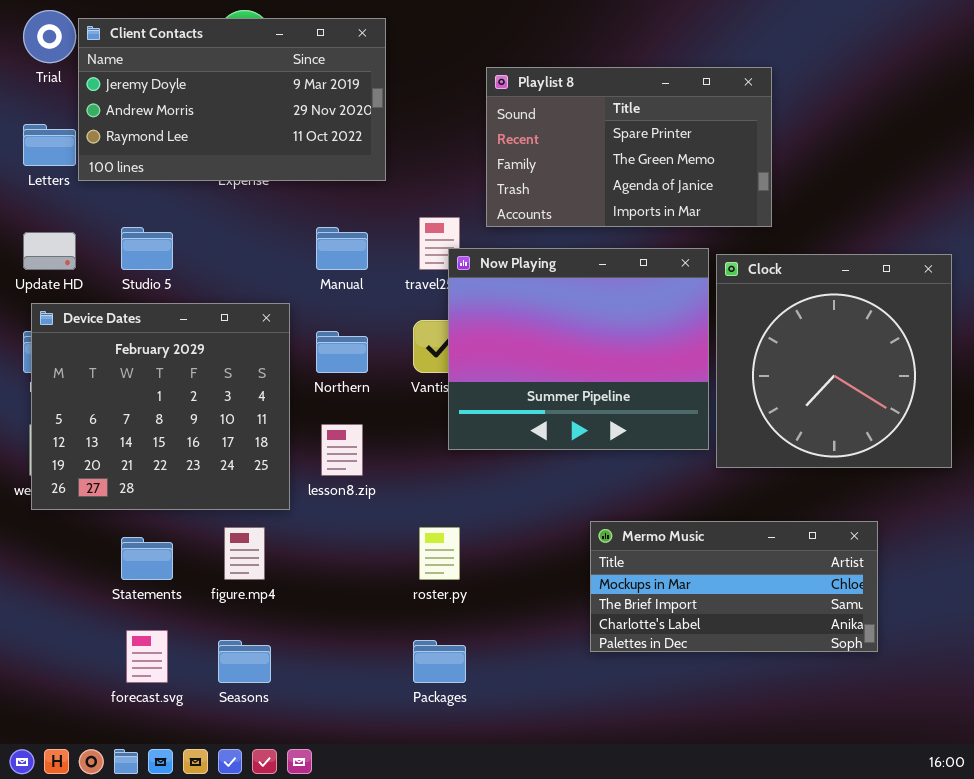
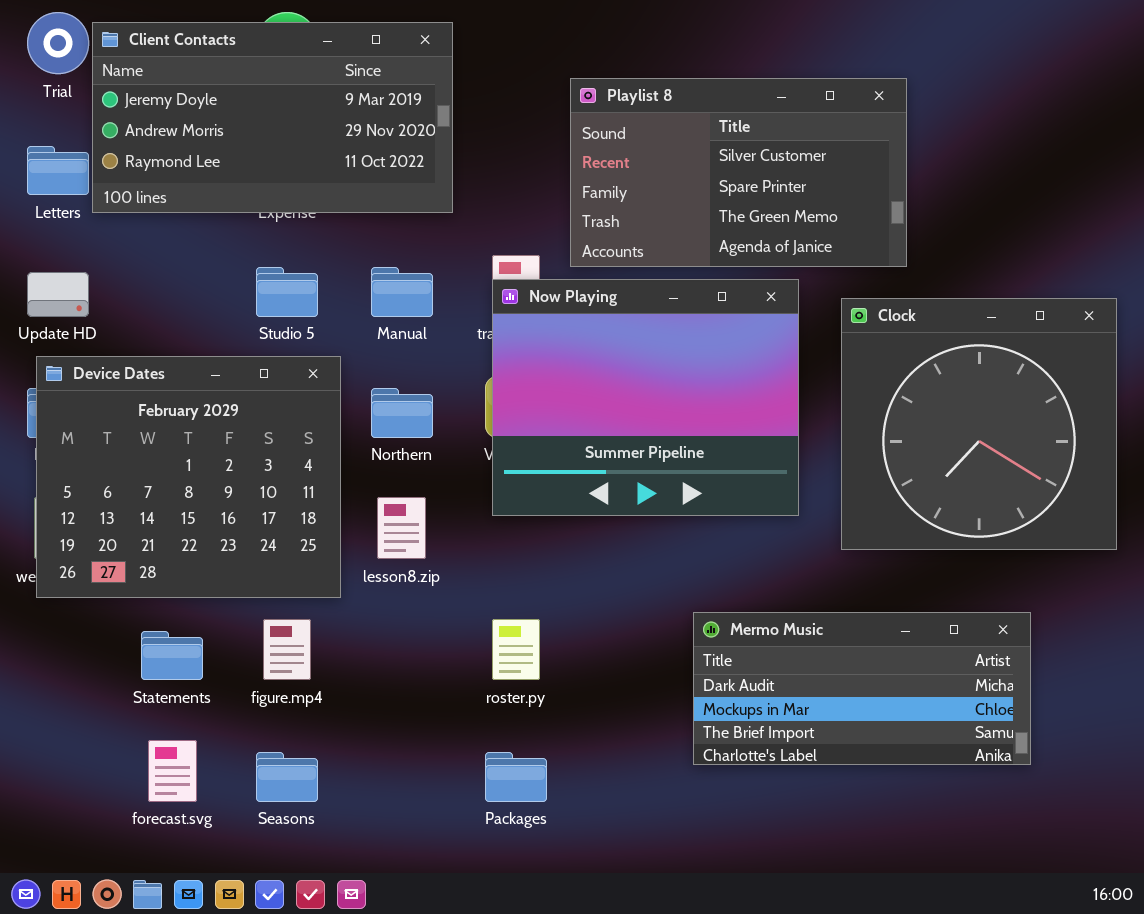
Playlist 8: [486,67,772,227] -> [570,78,907,267], scrolled up 1 row
Studio 5: [121,227,173,270] -> [256,267,318,317], moved
Now Playing: [448,248,709,450] -> [492,279,799,516], moved
Mermo Music: [590,521,878,652] -> [693,612,1031,765], scrolled up 1 row

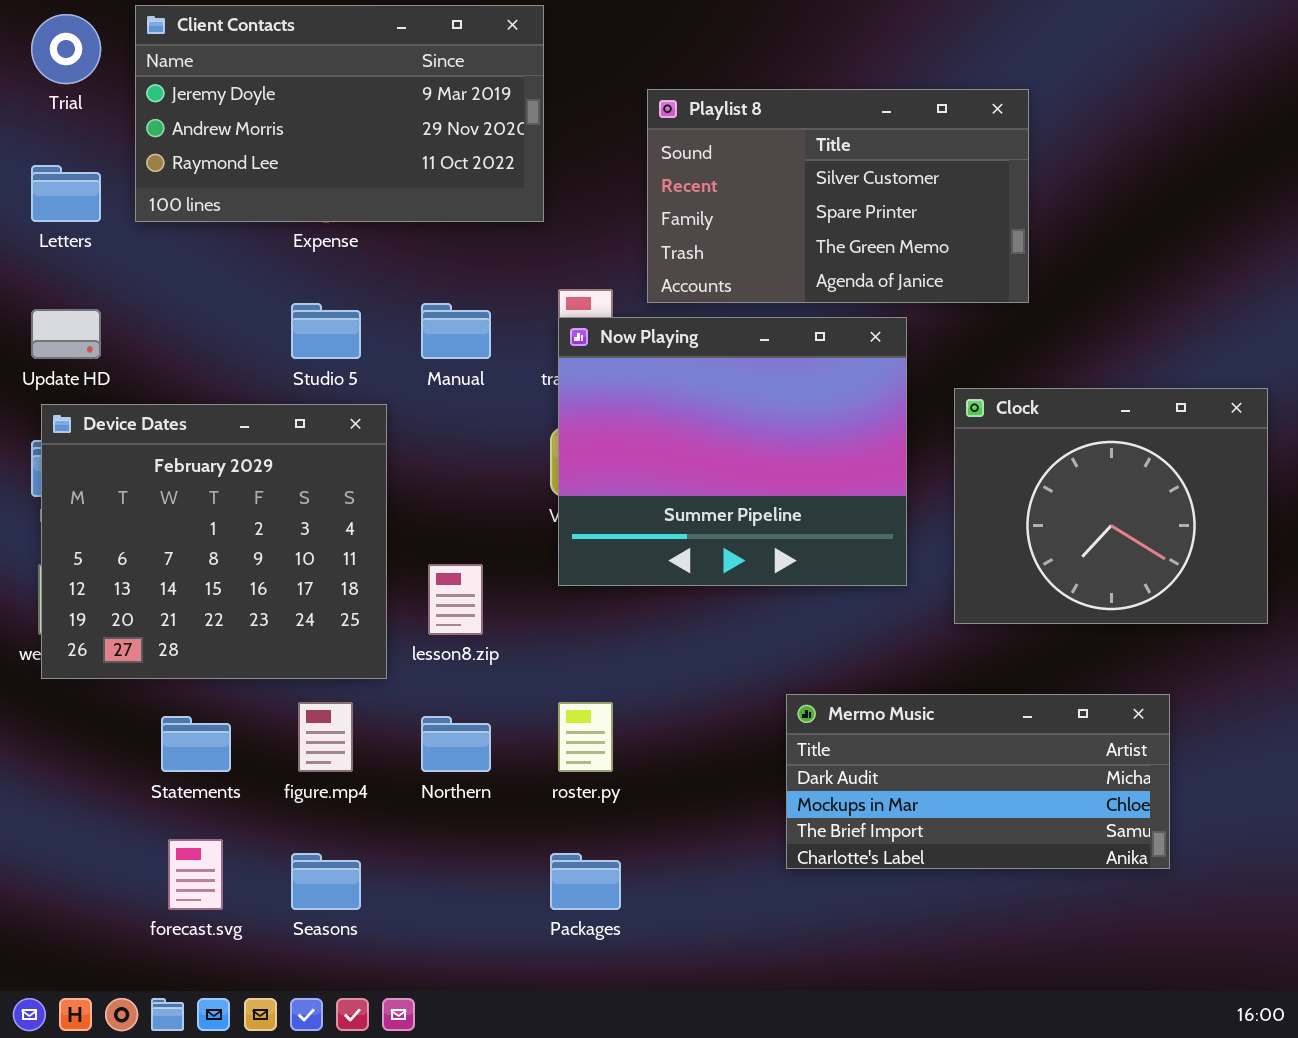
Client Contacts: [92,22,453,213] -> [135,5,544,222], moved
Clock: [841,298,1117,550] -> [954,388,1268,624], resized
Northern: [371,388,433,438] -> [421,716,491,772], moved

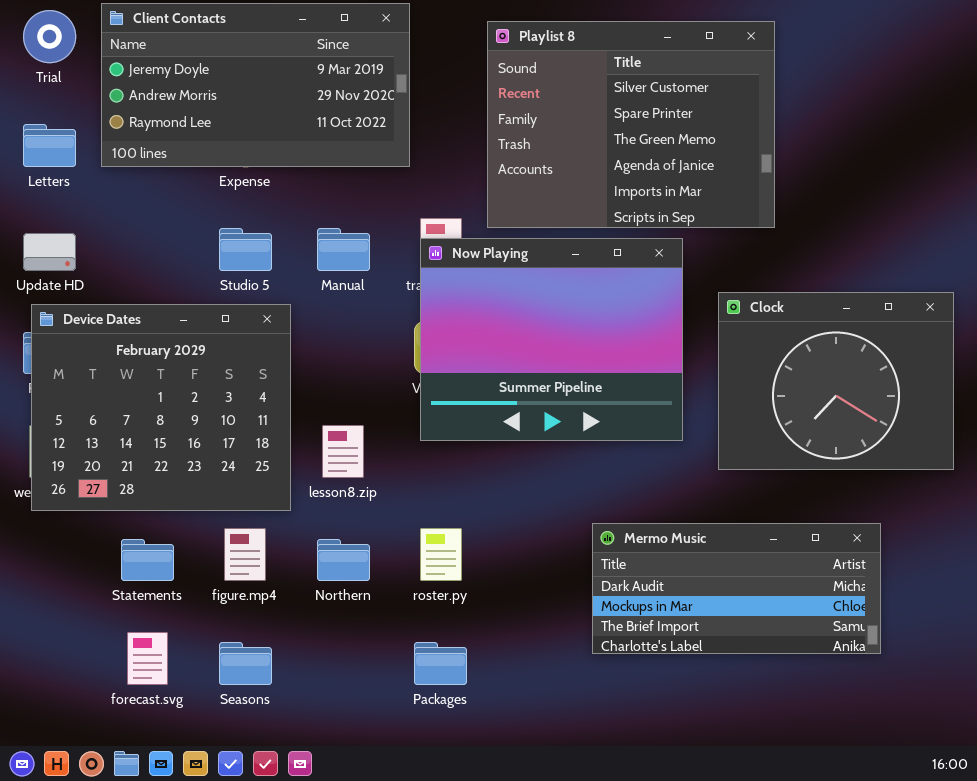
Playlist 8: [647,89,1029,303] -> [487,21,775,228], resized

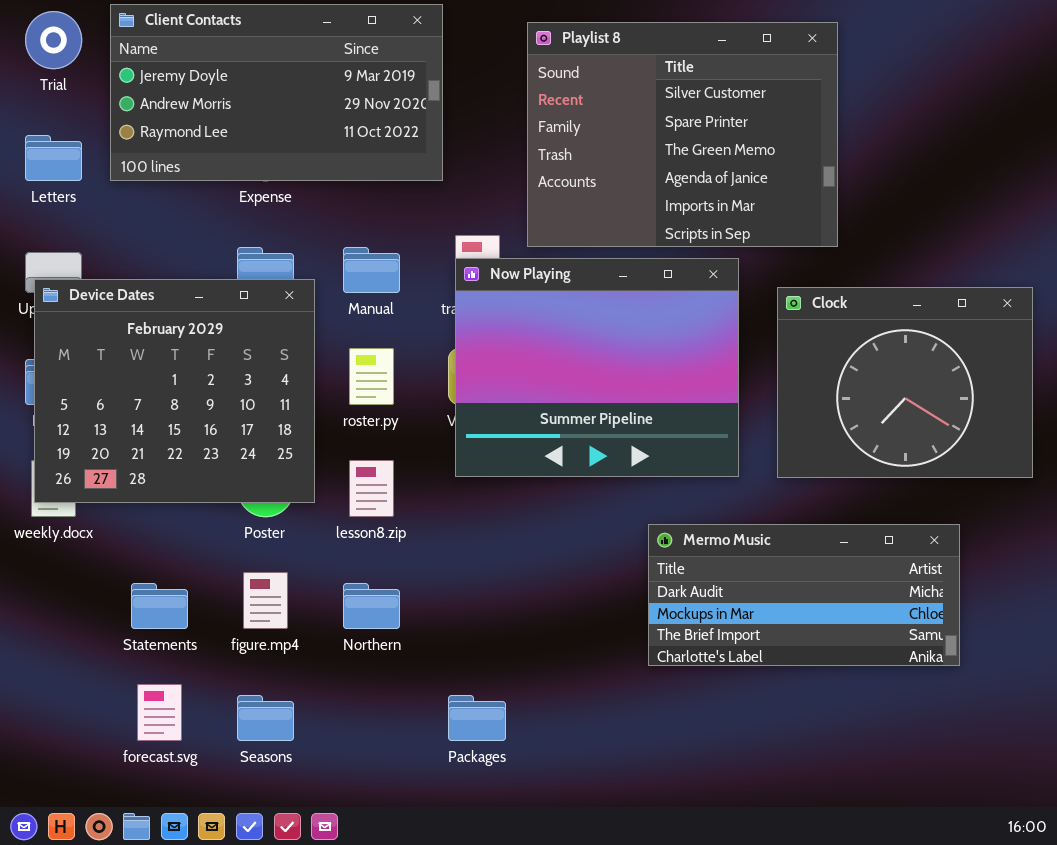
Clock: [718,292,954,470] -> [777,287,1033,478], moved
Device Dates: [31,304,291,511] -> [34,279,315,503], moved
Mermo Music: [592,523,881,654] -> [648,524,960,666], moved
roster.py: [420,528,462,581] -> [349,348,394,405], moved

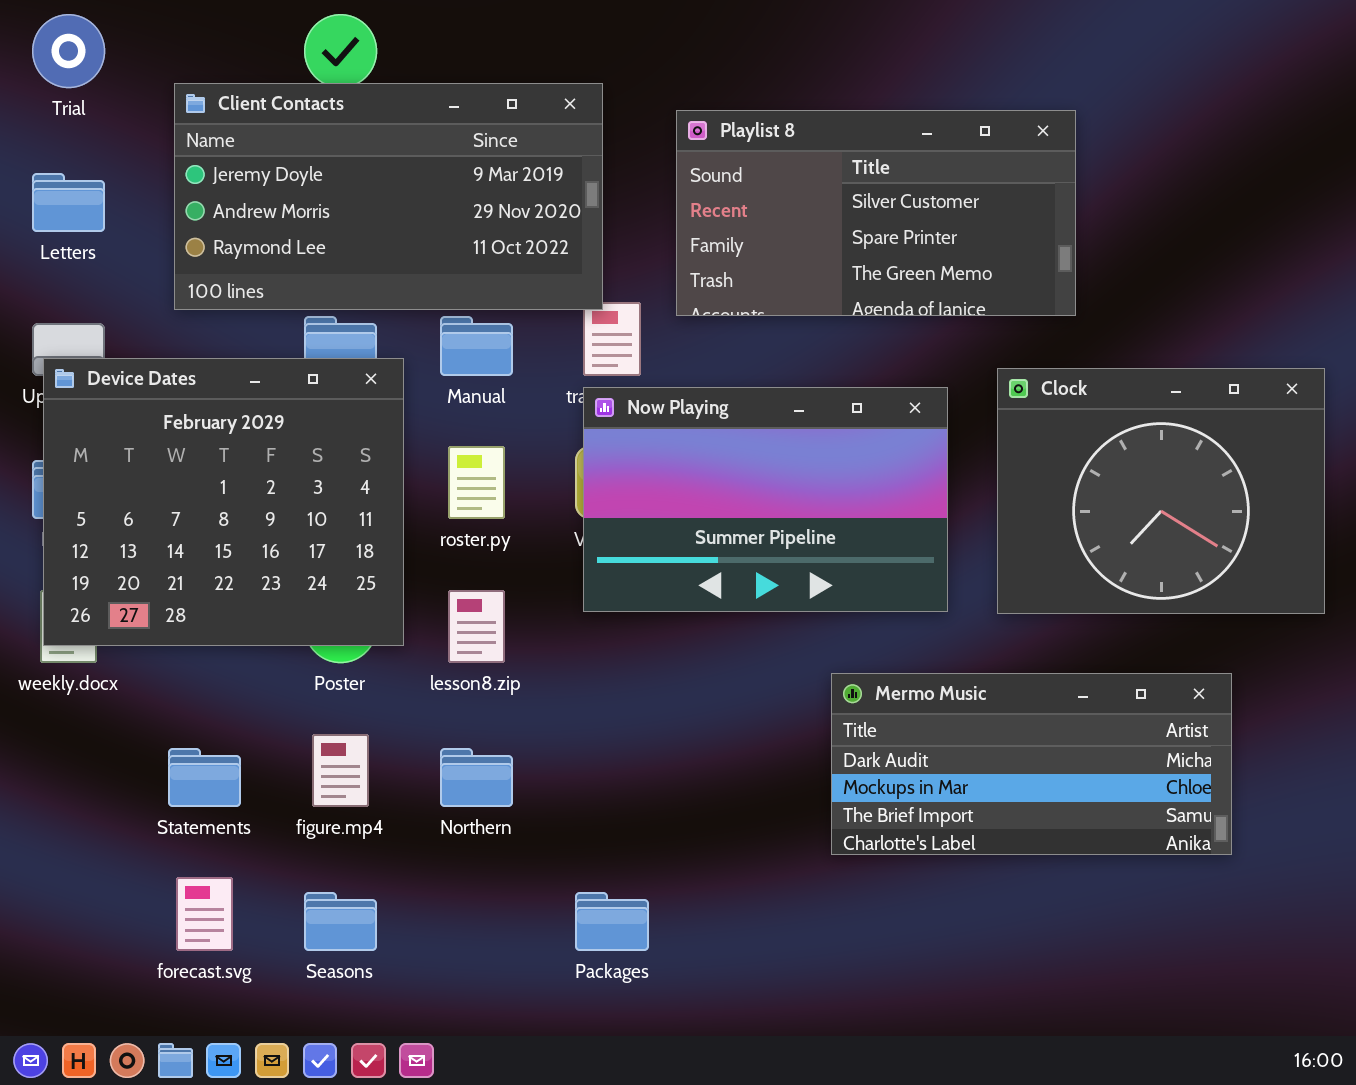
Client Contacts: [110,4,443,181] -> [174,83,603,310], moved
Playlist 8: [527,22,838,247] -> [676,110,1076,316], resized
Now Playing: [455,258,739,477] -> [583,387,948,612], resized

